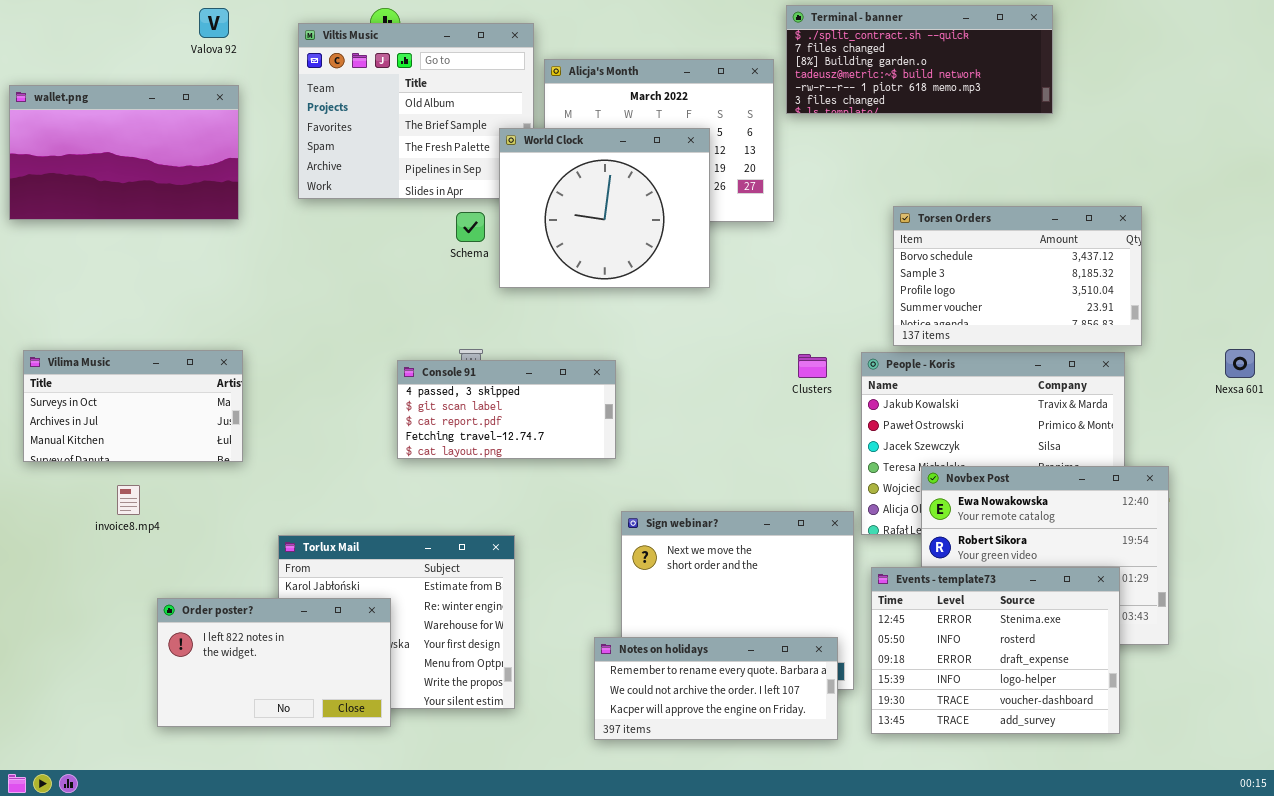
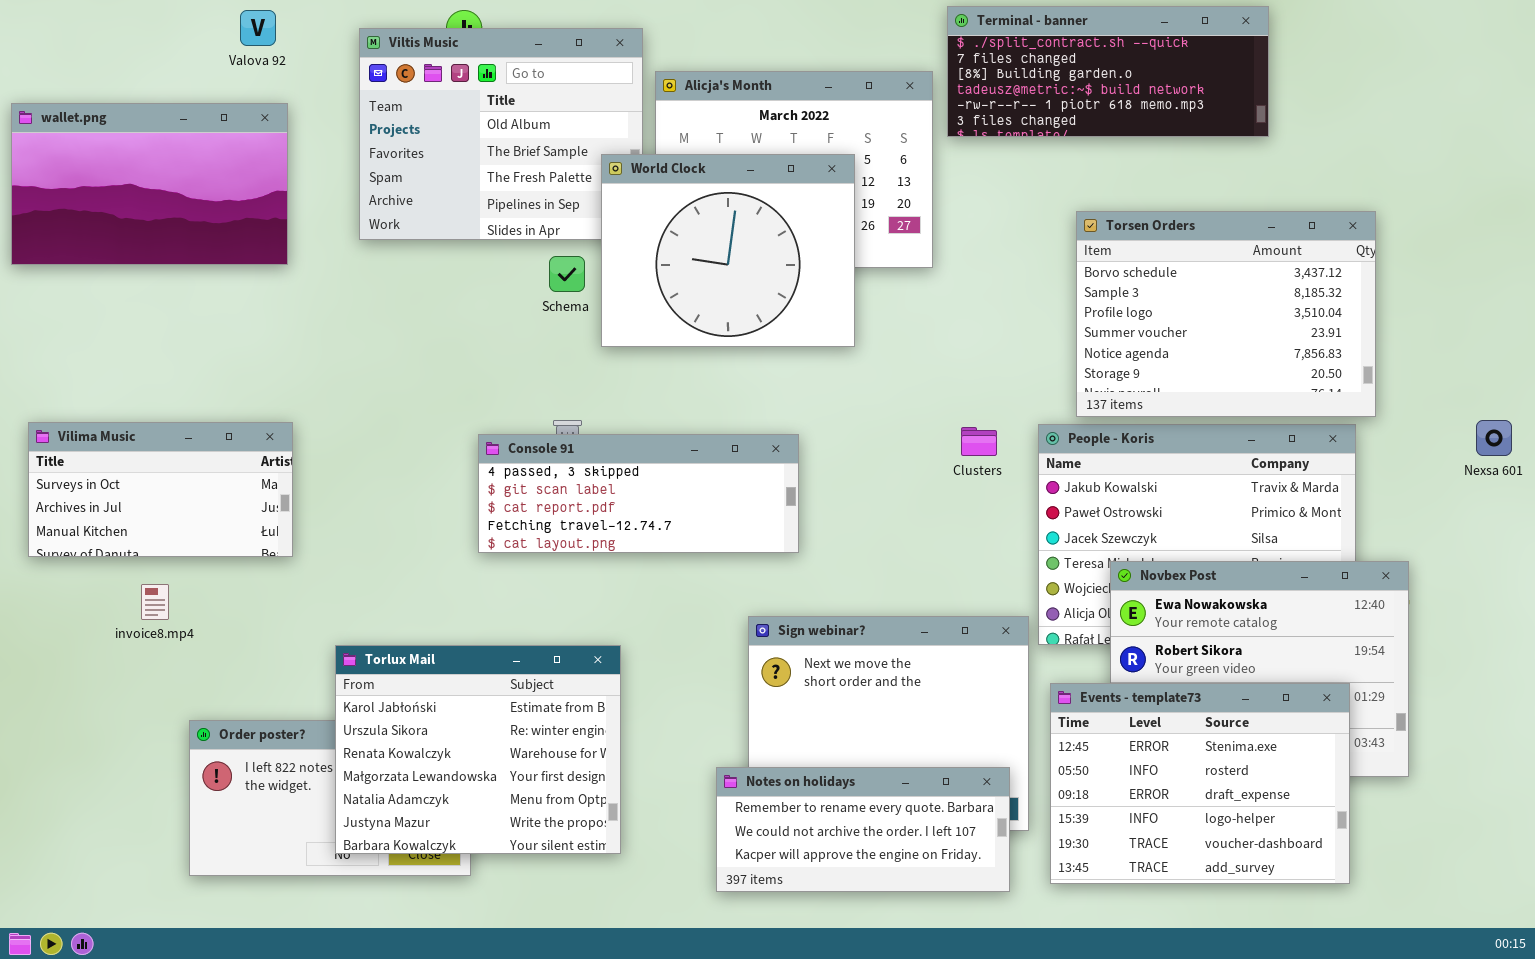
Torsen Orders: [893,206,1142,346] -> [1076,211,1376,417], resized
Console 91: [397,360,616,459] -> [478,434,799,553], resized
Torlux Mail: [278,535,515,709] -> [335,645,621,854], raised

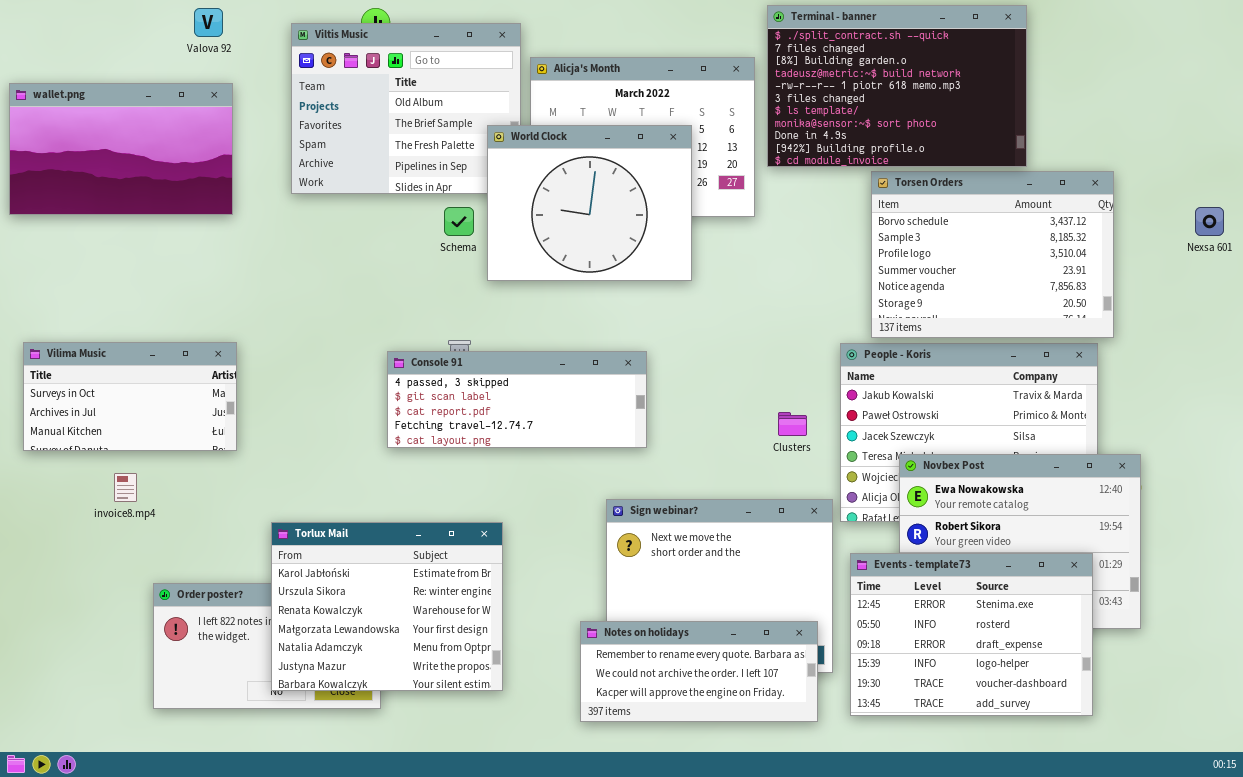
Terminal - banner: [947,6,1269,137] -> [767,5,1027,167], resized
Nexsa 601: [1476,420,1512,456] -> [1195,207,1224,236], moved
Clusters: [961,427,997,456] -> [778,412,807,436], moved

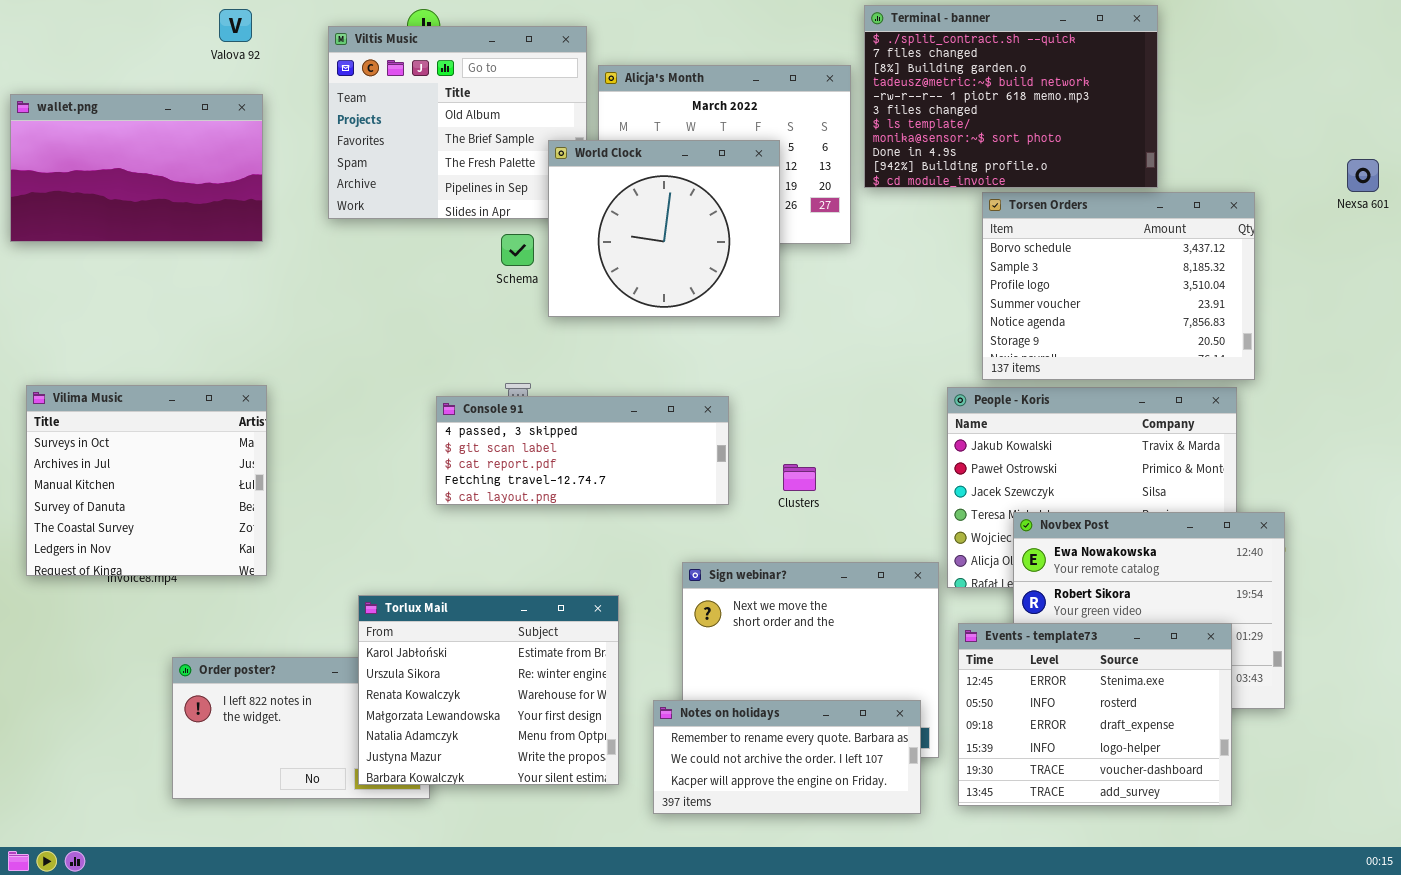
Nexsa 601: [1195,207,1224,236] -> [1347,159,1379,192], moved
Vilima Music: [23,342,237,451] -> [26,385,267,576], resized
Clusters: [778,412,807,436] -> [783,464,816,491], moved
Torlux Mail: [271,522,503,691] -> [358,595,619,785], moved

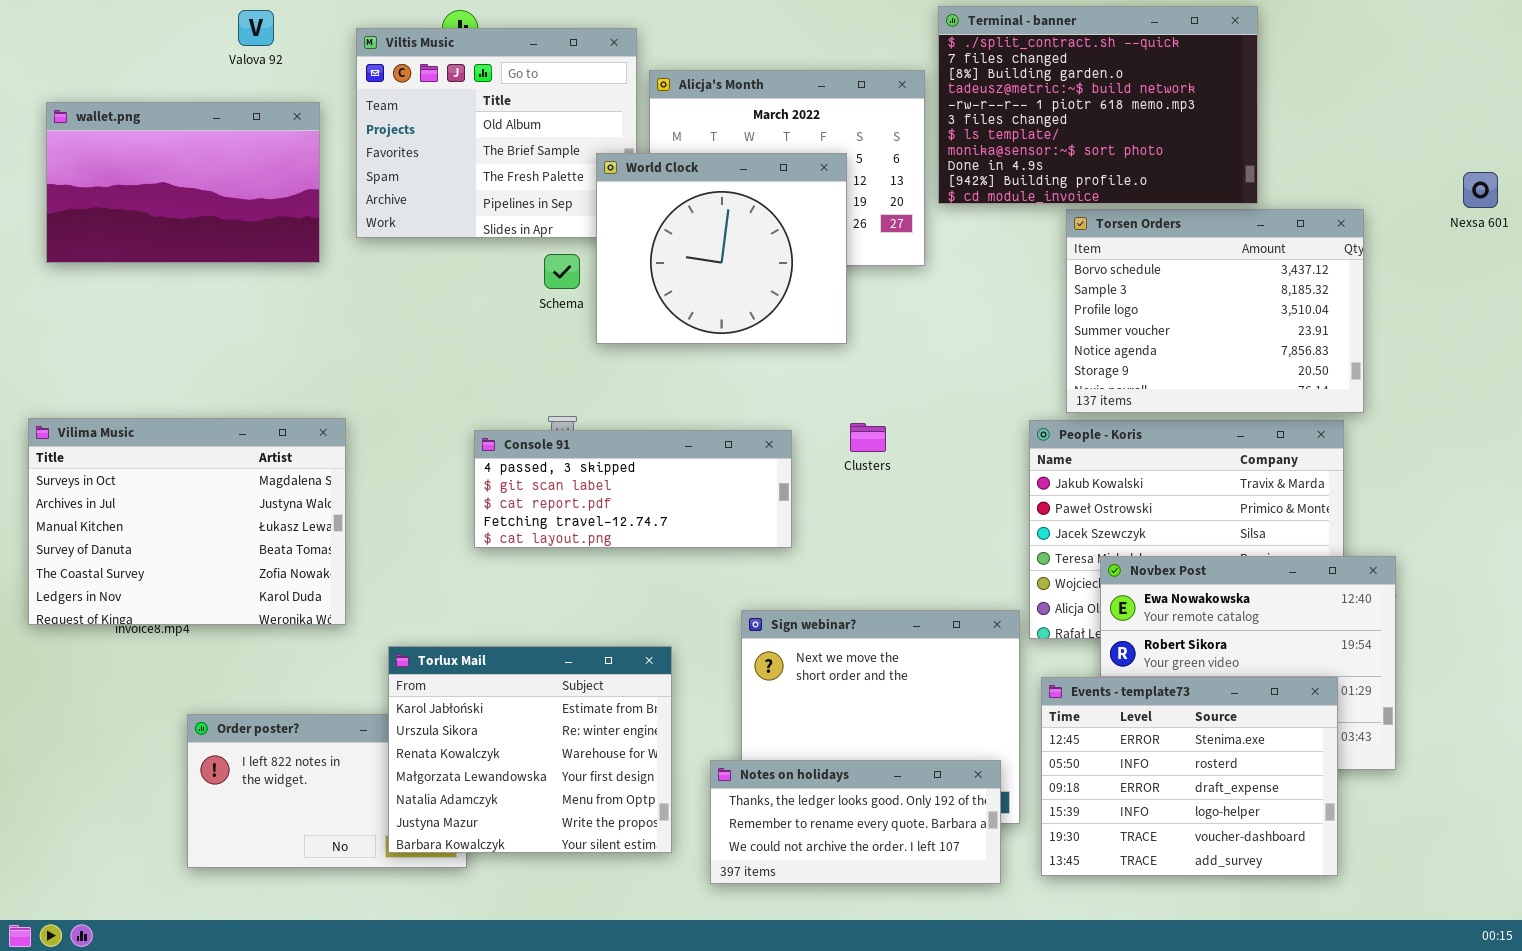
wallet.png: [10,94,263,242] -> [46,102,320,263], moved
Vilima Music: [26,385,267,576] -> [28,418,346,625], resized
Clusters: [783,464,816,491] -> [850,423,886,452], moved
Notes on holidays: [653,700,921,814] -> [710,760,1001,884], scrolled up 1 row

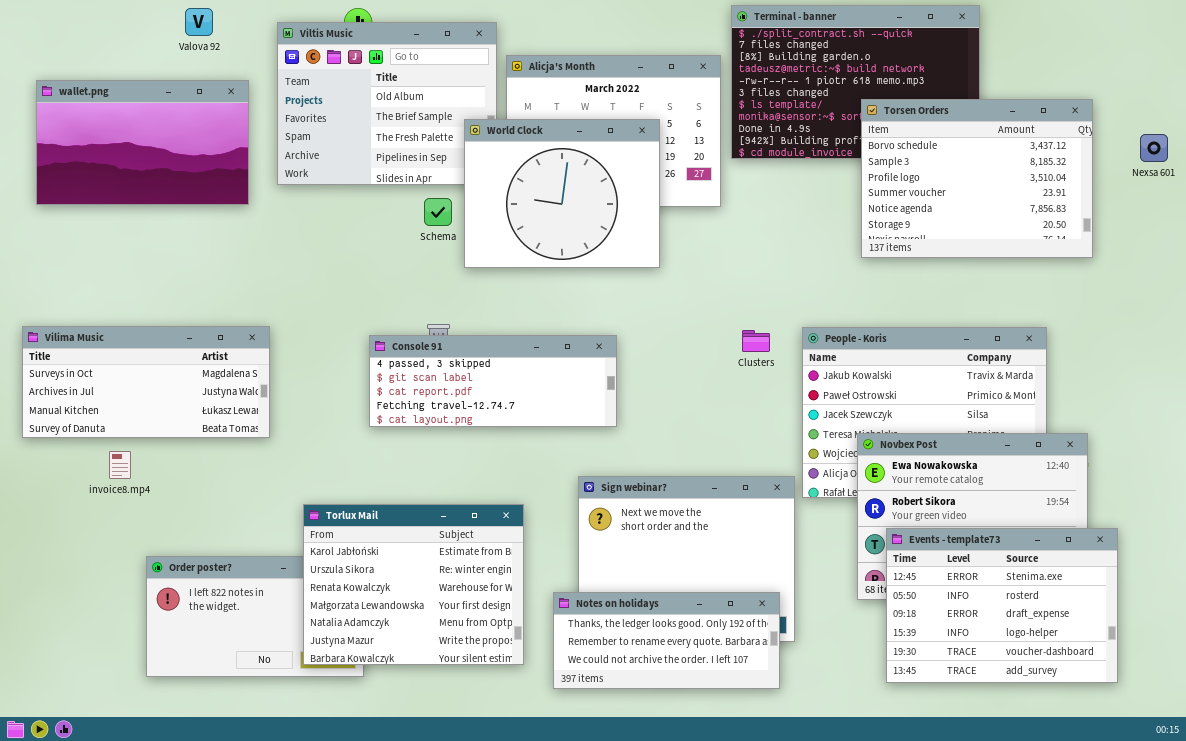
Torsen Orders: [1066,209,1364,413] -> [861,99,1093,258], moved
Vilima Music: [28,418,346,625] -> [22,326,270,438], resized
Clusters: [850,423,886,452] -> [742,330,770,352], moved
Events - template73: [1041,677,1338,876] -> [886,528,1118,683], moved

